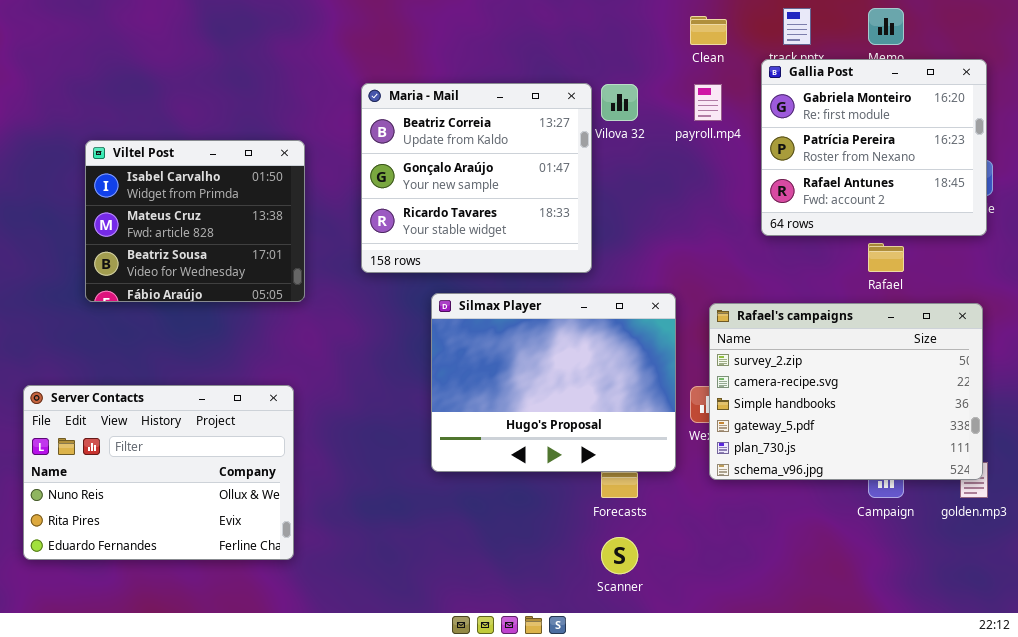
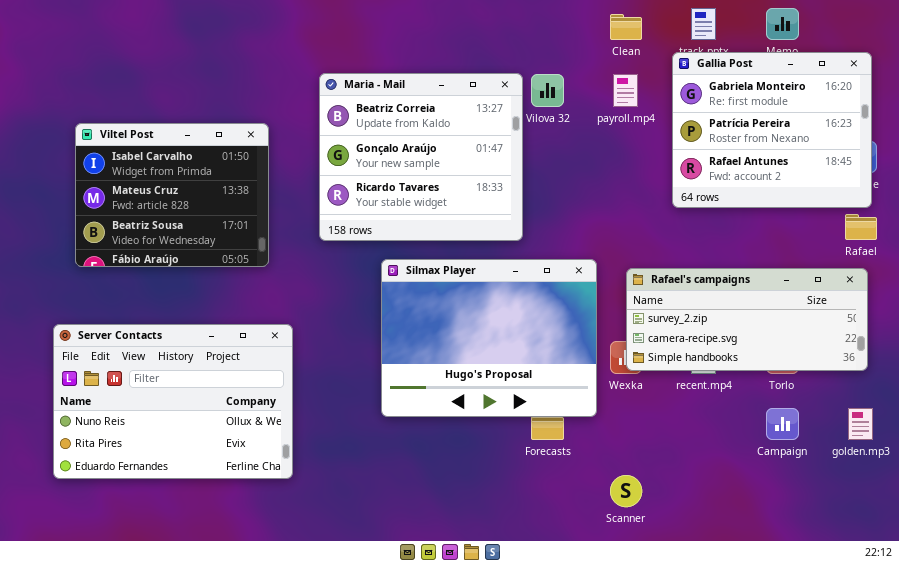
Rafael: [868,243,904,272] -> [845,214,877,240], moved
Rafael's campaigns: [709,303,983,480] -> [626,268,868,371], resized
Server Contacts: [23,385,294,560] -> [53,324,293,479], moved
Scanner: [601,537,638,574] -> [610,475,642,507], moved

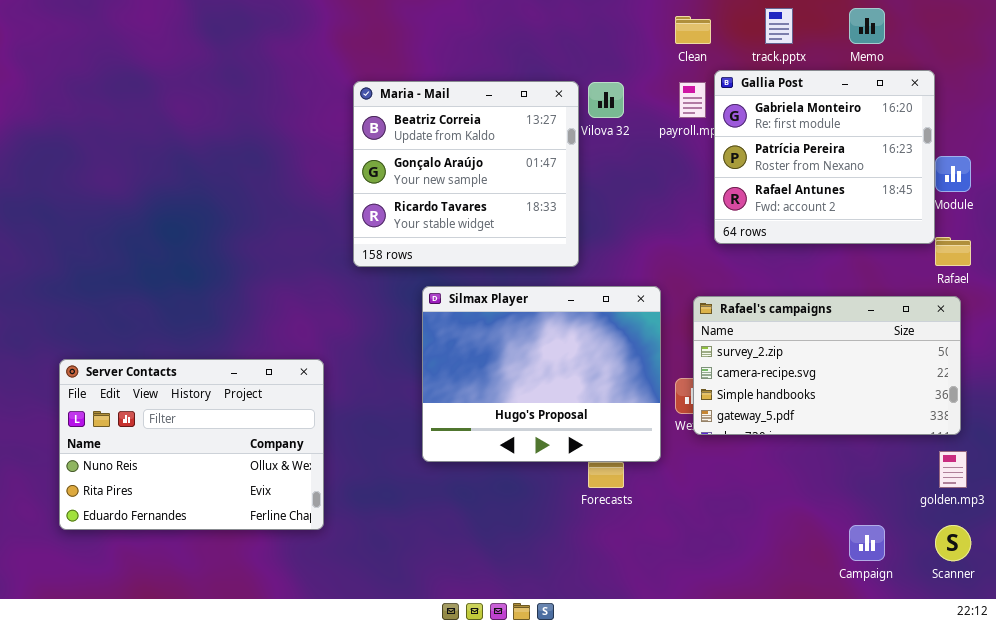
Gallia Post: [672,52,872,208] -> [714,70,935,244], moved
Viltel Post: [75,123,269,267] -> none, closed
Rafael's campaigns: [626,268,868,371] -> [693,296,961,435], resized
Campaign: [766,408,799,440] -> [849,525,885,561], moved
Scanner: [610,475,642,507] -> [935,525,971,561], moved

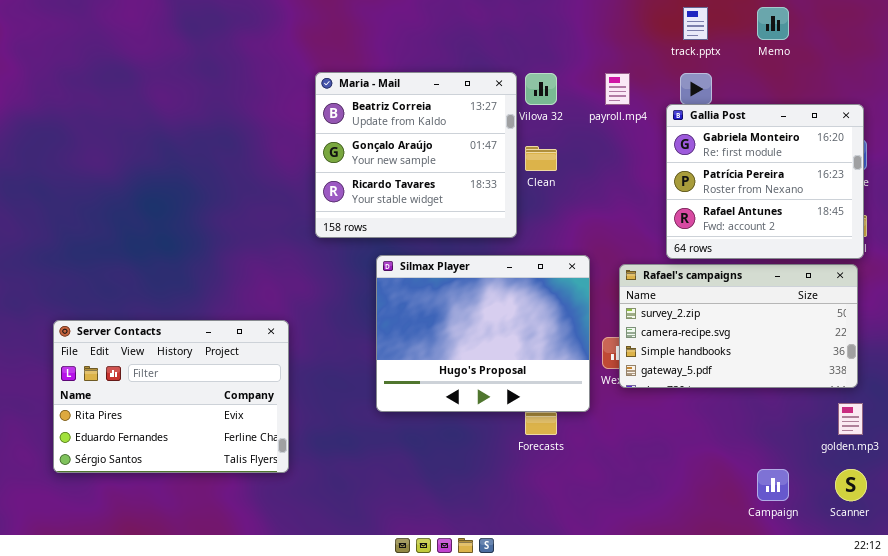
Clean: [675,16,711,44] -> [525,146,557,171], moved
Gallia Post: [714,70,935,244] -> [666,104,864,259], moved
Server Contacts: [59,359,324,530] -> [53,320,289,473], scrolled down 1 row

